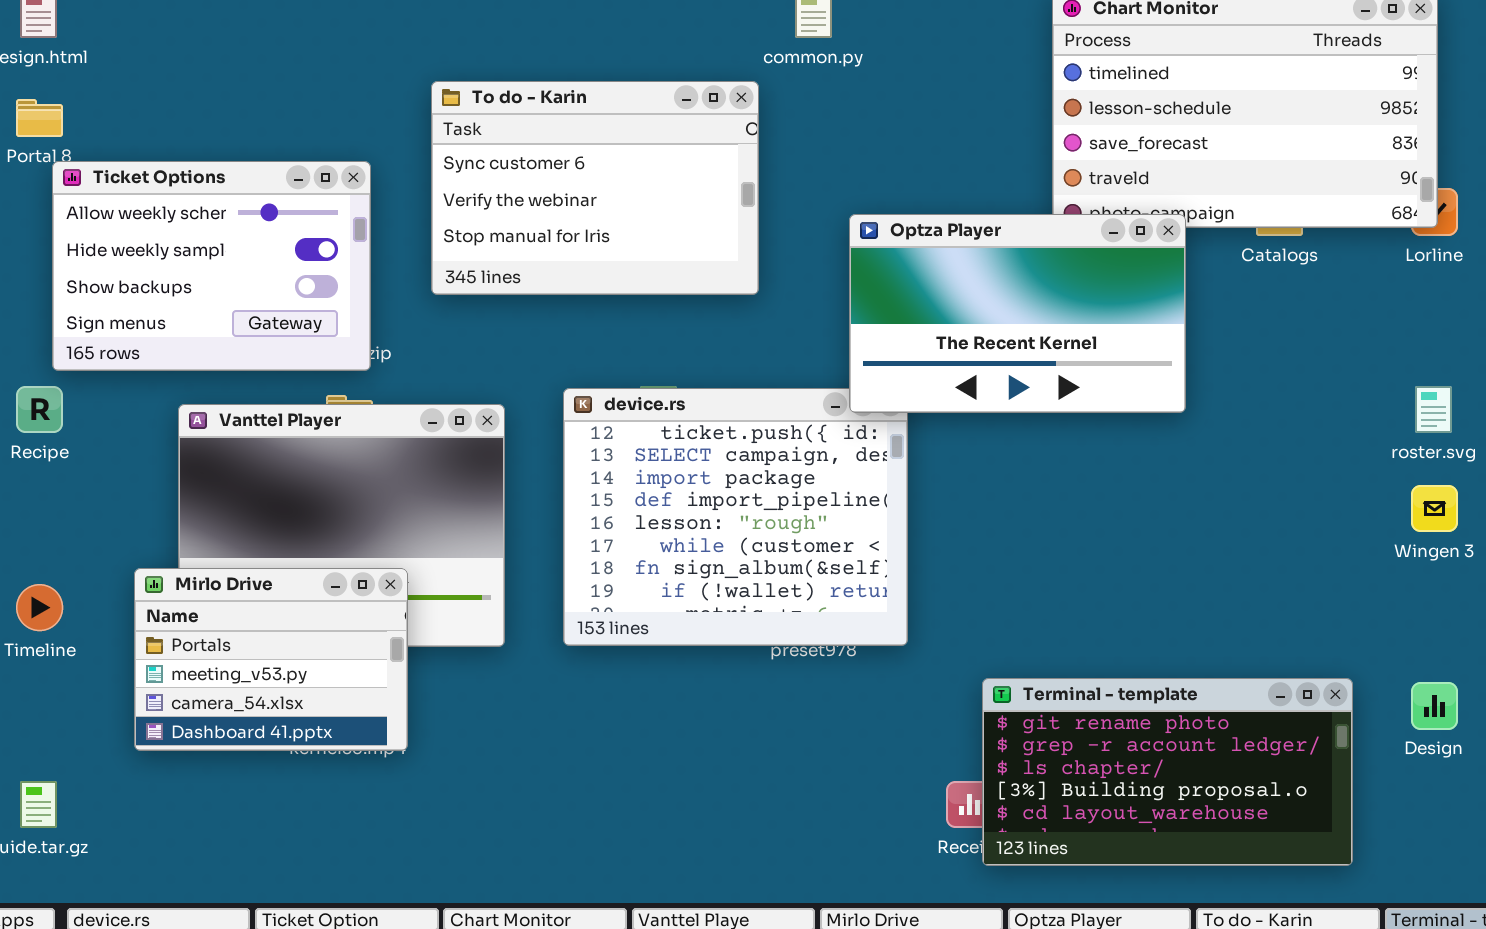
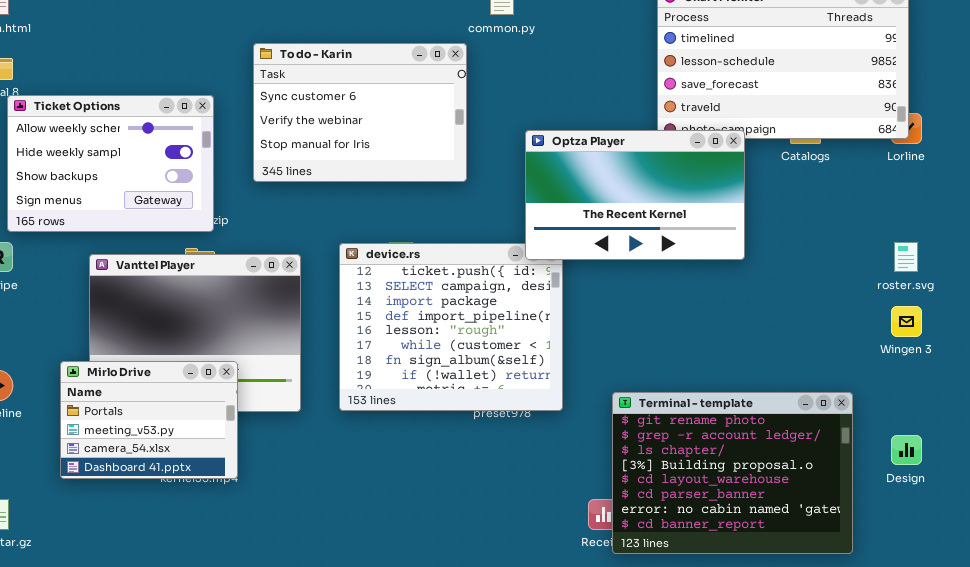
Terminal - template: [982,678,1353,866] -> [612,392,853,554], resized

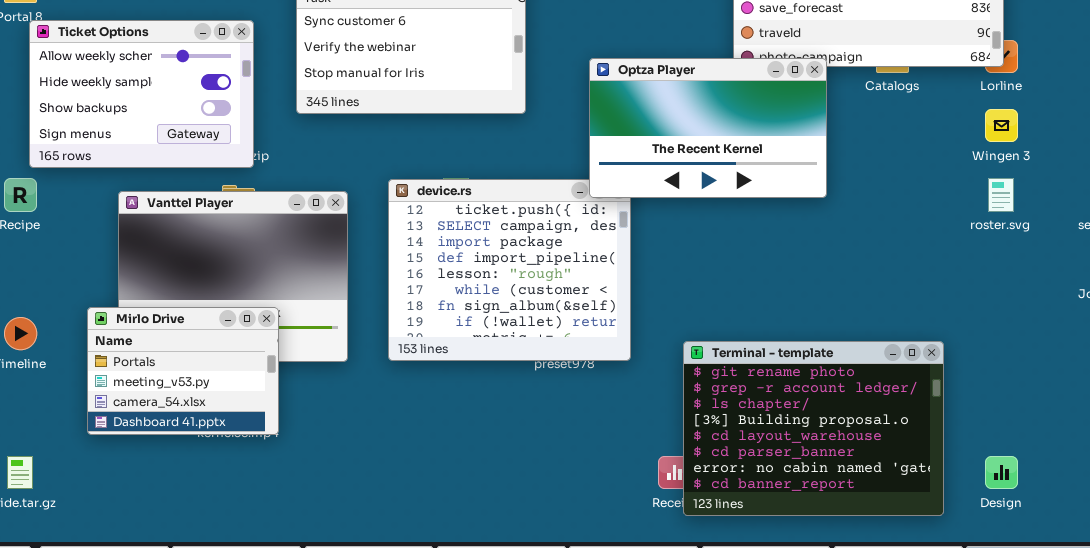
Wingen 3: [891,306,922,337] -> [985,109,1018,142], moved
Design: [891,435,922,465] -> [985,456,1018,489], moved

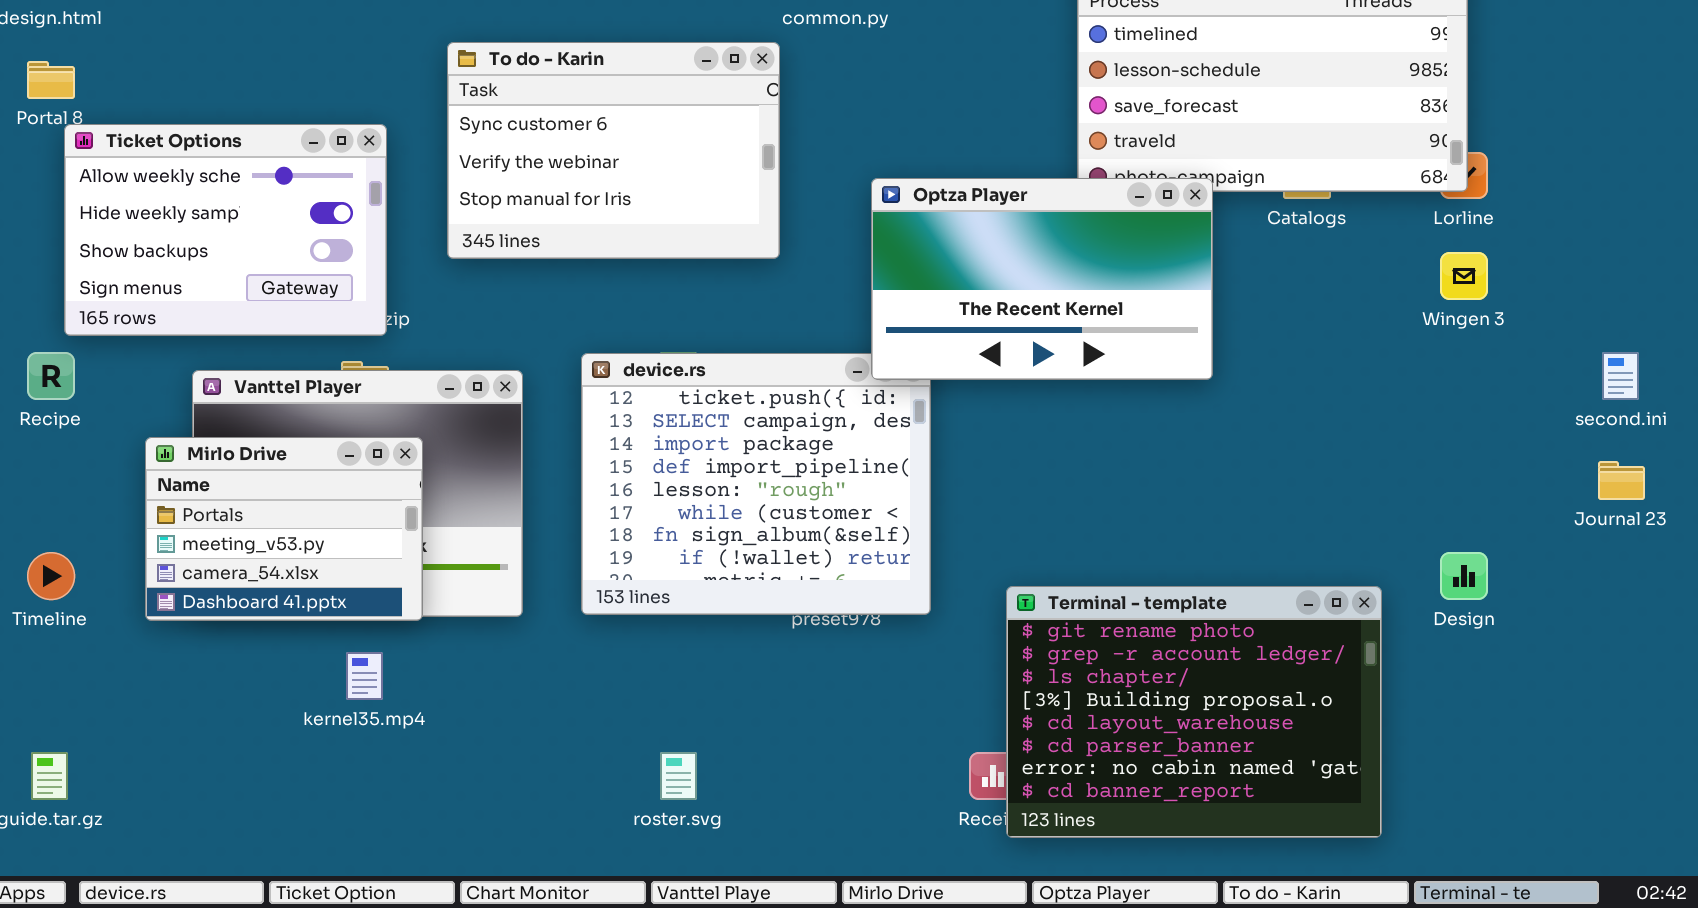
roster.svg: [988,178,1014,212] -> [660,752,697,800], moved
Mirlo Drive: [87,307,279,435] -> [145,437,423,621], moved
Design: [985,456,1018,489] -> [1440,552,1488,600], moved

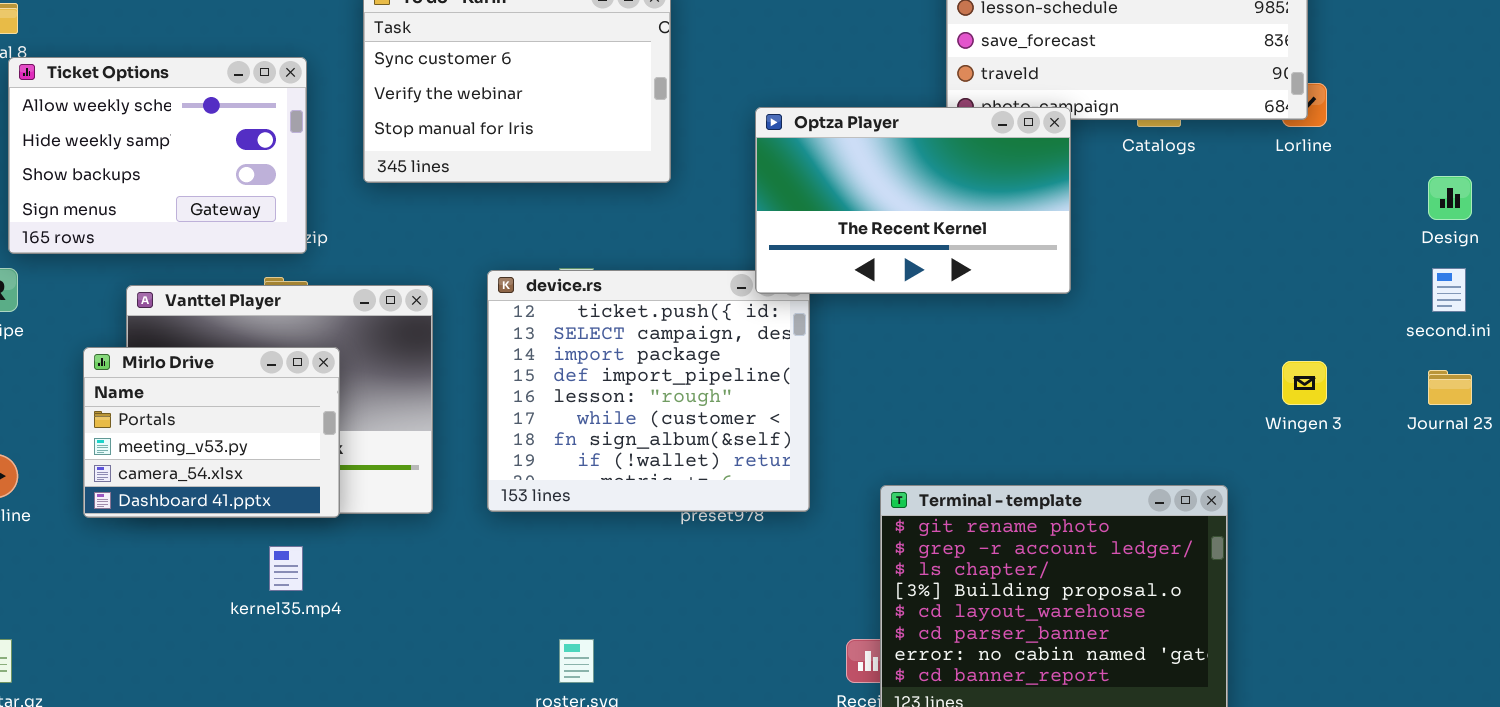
Wingen 3: [1440,252,1488,300] -> [1282,361,1327,405], moved
Design: [1440,552,1488,600] -> [1428,176,1472,220], moved

